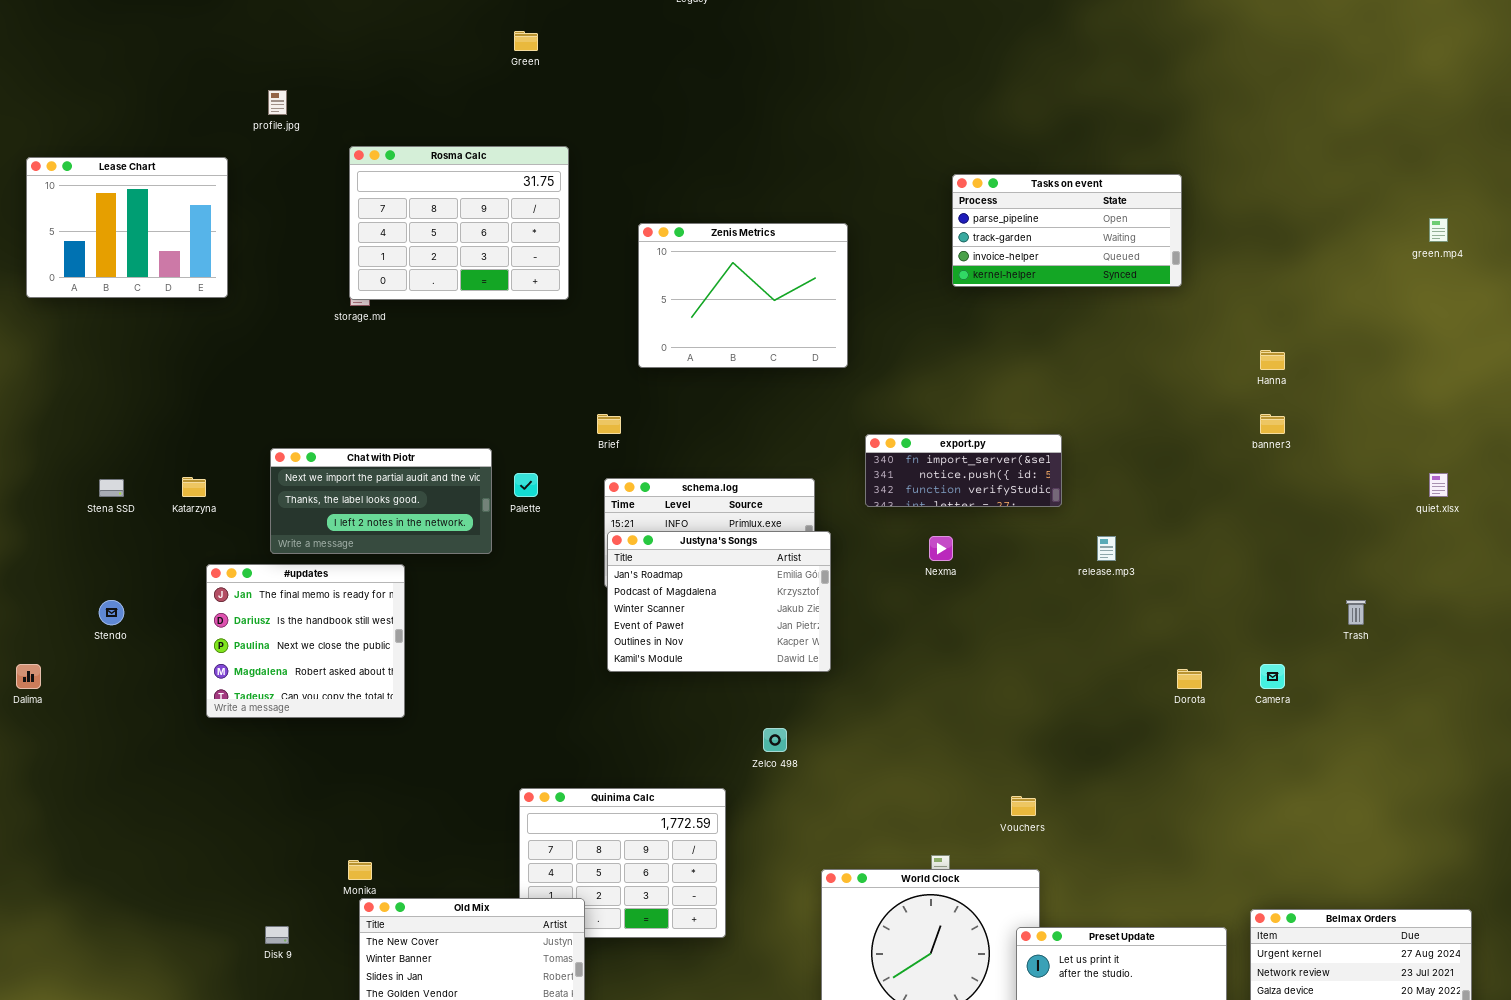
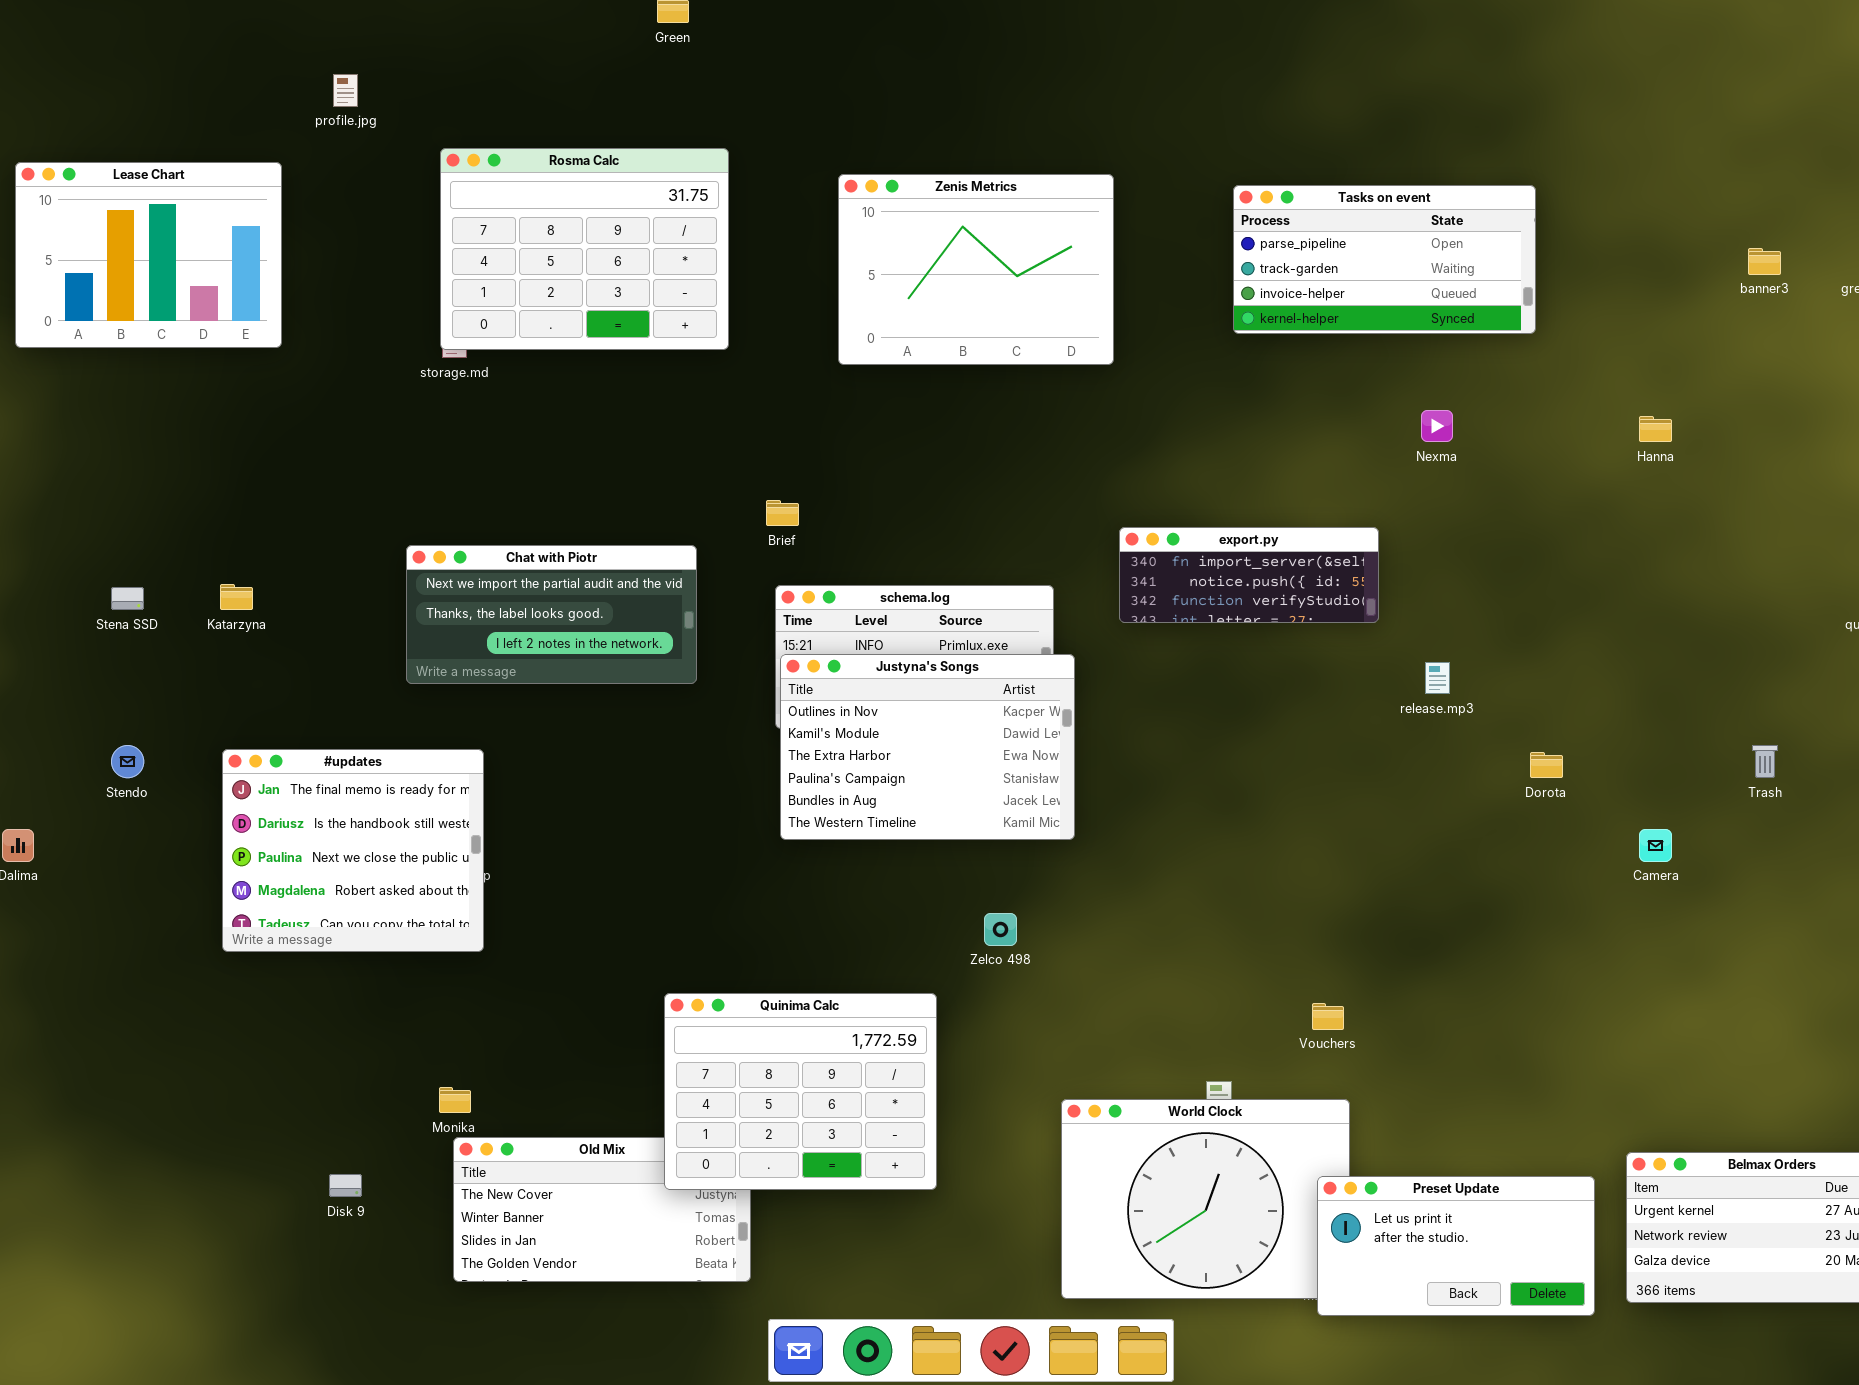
Zenis Metrics: [638,223,848,368] -> [838,174,1114,365], moved
banner3: [1260,414,1285,434] -> [1748,248,1781,275], moved
Chat with Piotr: [270,448,492,554] -> [406,545,697,684], moved
Justyna's Songs: [607,531,831,672] -> [780,654,1075,840], scrolled down 4 rows
Nexma: [929,536,953,561] -> [1421,410,1453,442], moved
#updates: [206,564,405,718] -> [222,749,484,952], moved
Dorota: [1177,669,1202,689] -> [1530,752,1563,778], moved
Quinima Calc: [519,788,726,938] -> [664,993,937,1190], raised

